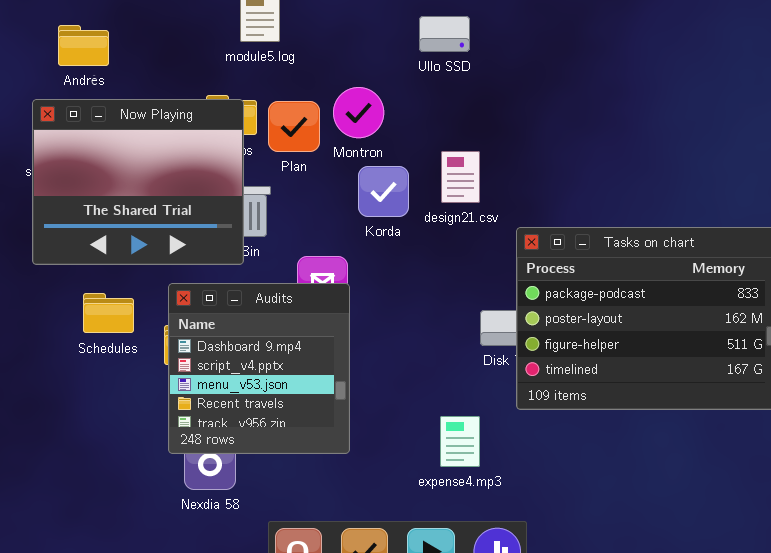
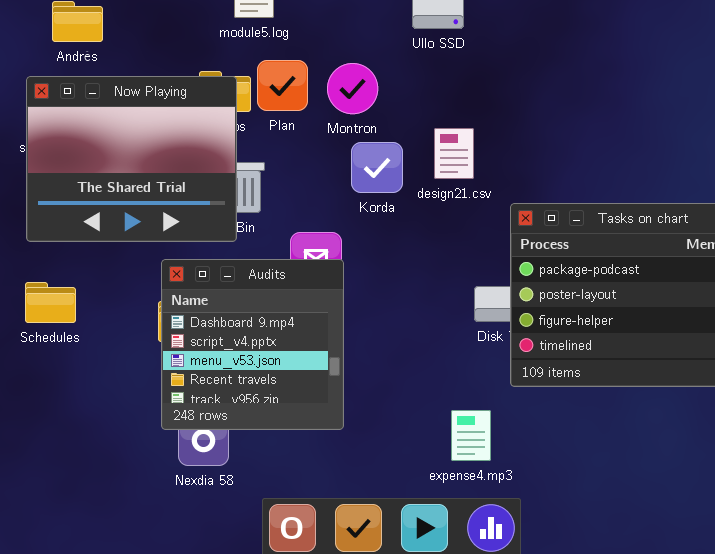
Plan: [268,101,320,152] -> [257,60,308,111], moved
Schedules: [83,293,134,333] -> [25,282,76,323], moved
expense4.mp3: [440,416,480,467] -> [451,410,491,461], moved

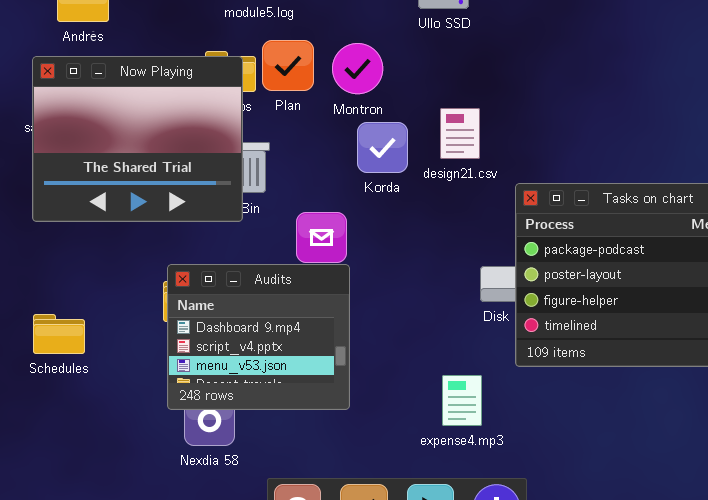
Audits: [161,259,344,430] -> [167,264,350,410], resized
Schedules: [25,282,76,323] -> [33,314,85,354], moved
expense4.mp3: [451,410,491,461] -> [442,375,482,426], moved

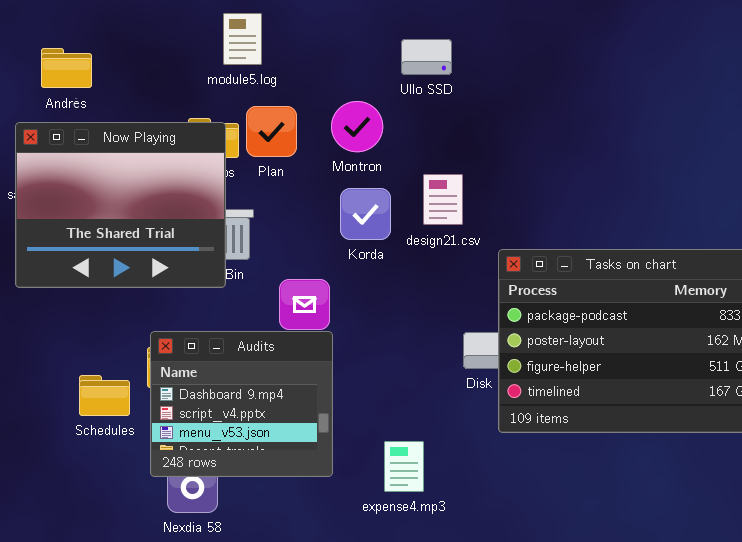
Montron: [332,43,383,94] -> [331,101,383,152], moved
Schedules: [33,314,85,354] -> [79,375,130,416], moved
expense4.mp3: [442,375,482,426] -> [384,441,424,492], moved

